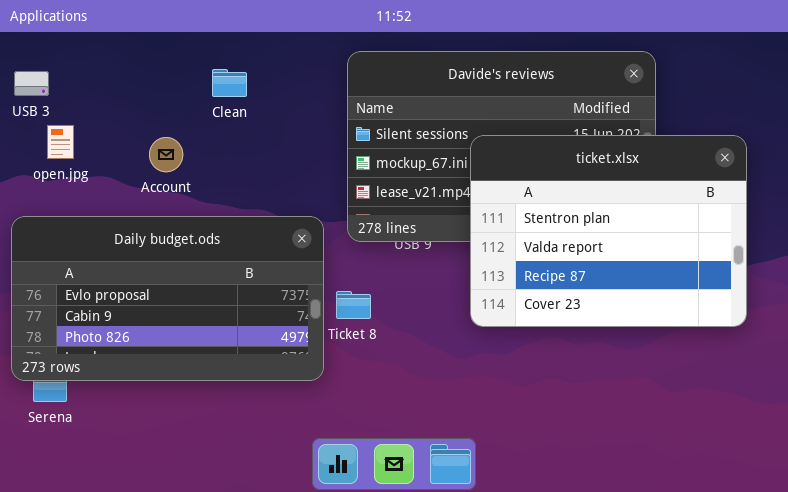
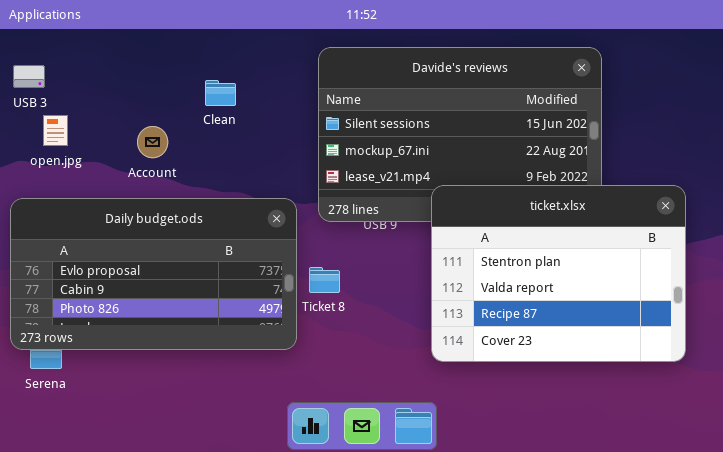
Clean: [212,69,247,97] -> [205,80,236,106], moved
ticket.xlsx: [470,135,747,327] -> [431,185,686,362], moved

